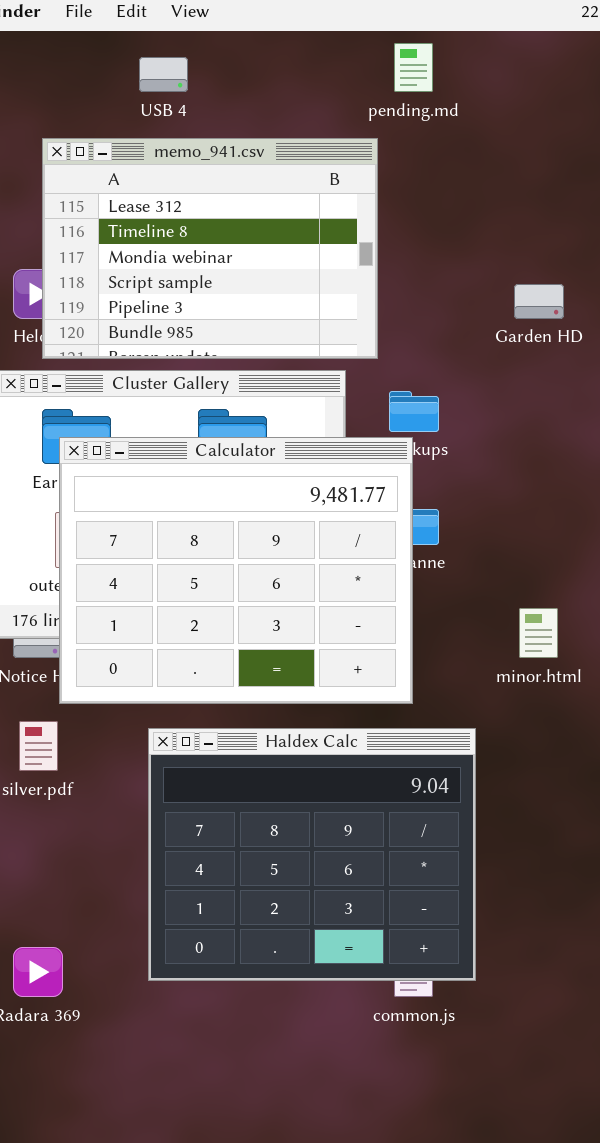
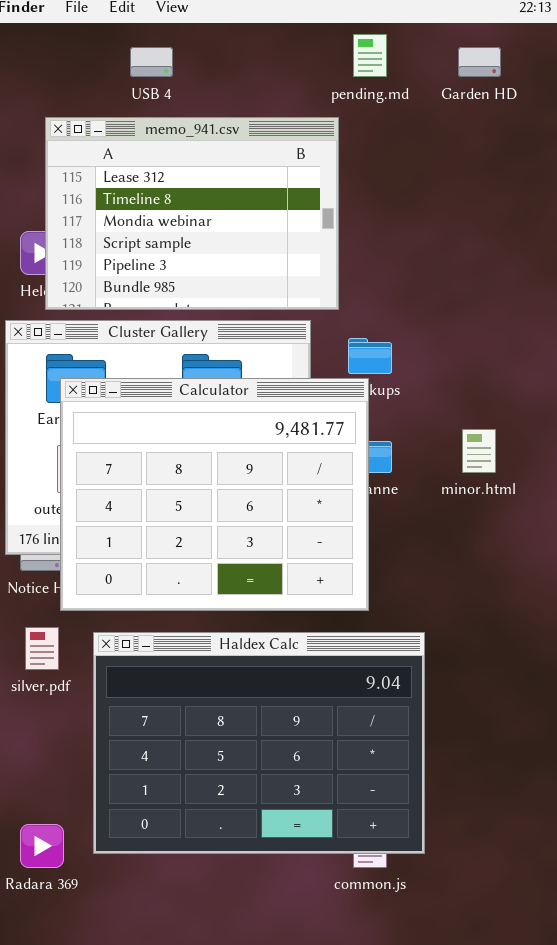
Garden HD: [514,284,564,319] -> [458,47,501,77], moved
minor.html: [519,608,558,658] -> [462,429,496,473], moved
Haldex Calc: [148,728,476,981] -> [93,632,425,854], resized

